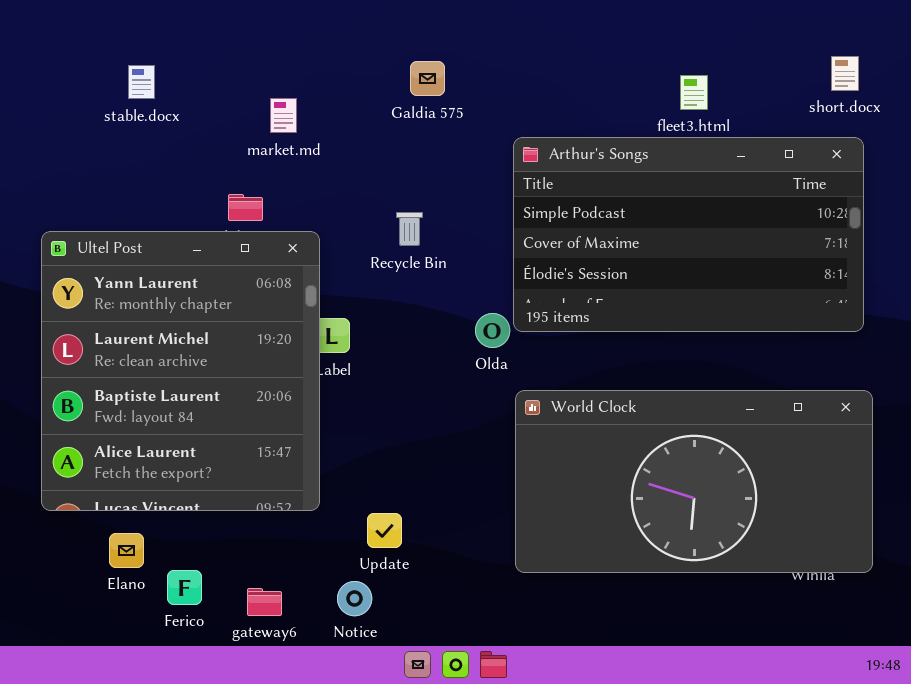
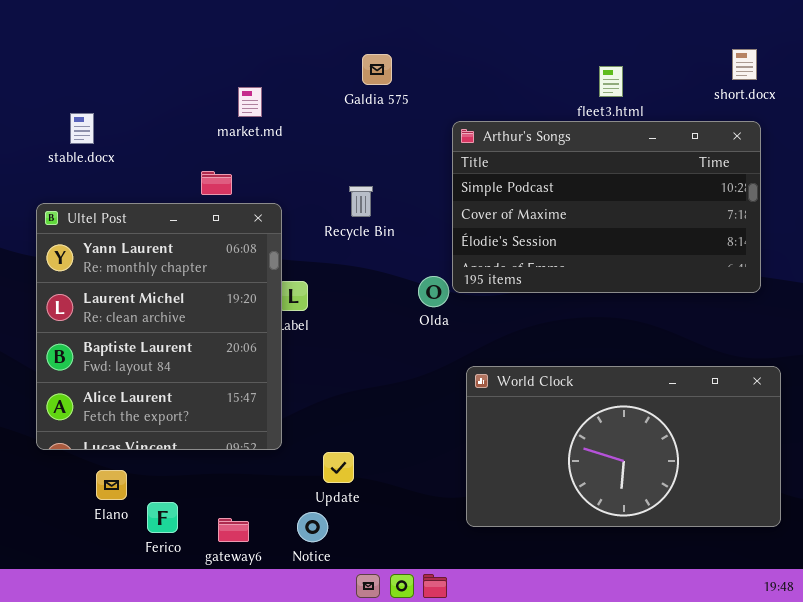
stable.docx: [128,65,155,99] -> [70,113,94,144], moved
World Clock: [515,390,873,573] -> [466,366,781,527], moved

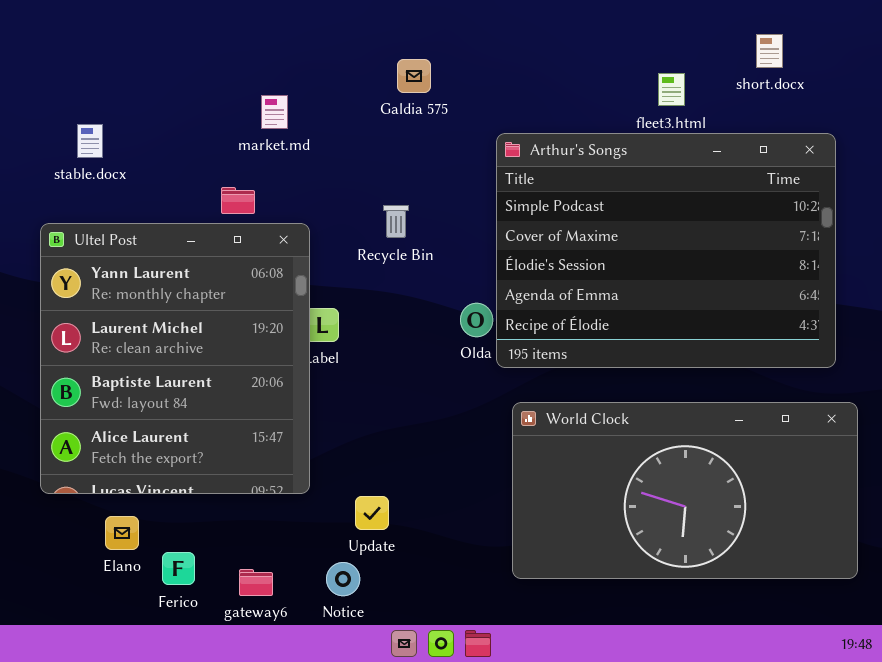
short.docx: [732,49,757,80] -> [756,34,783,68], moved
Arthur's Songs: [452,121,761,293] -> [496,133,836,368], resized

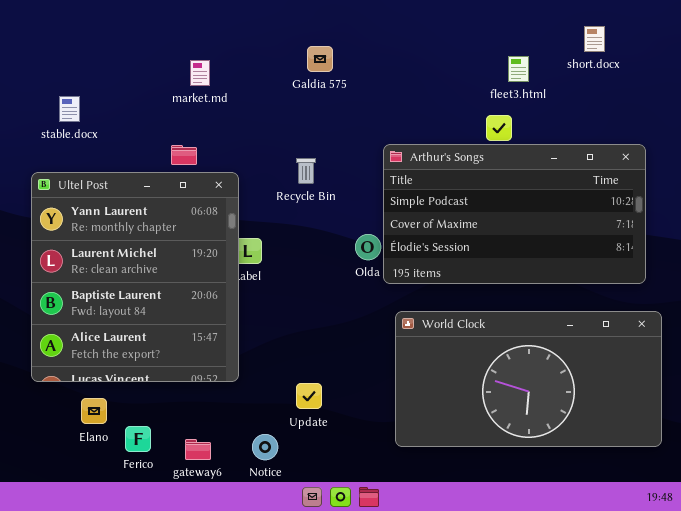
market.md: [261,95,288,129] -> [190,60,210,86], moved
Arthur's Songs: [496,133,836,368] -> [383,144,646,284], resized
Update: [355,496,389,530] -> [296,383,322,409], moved

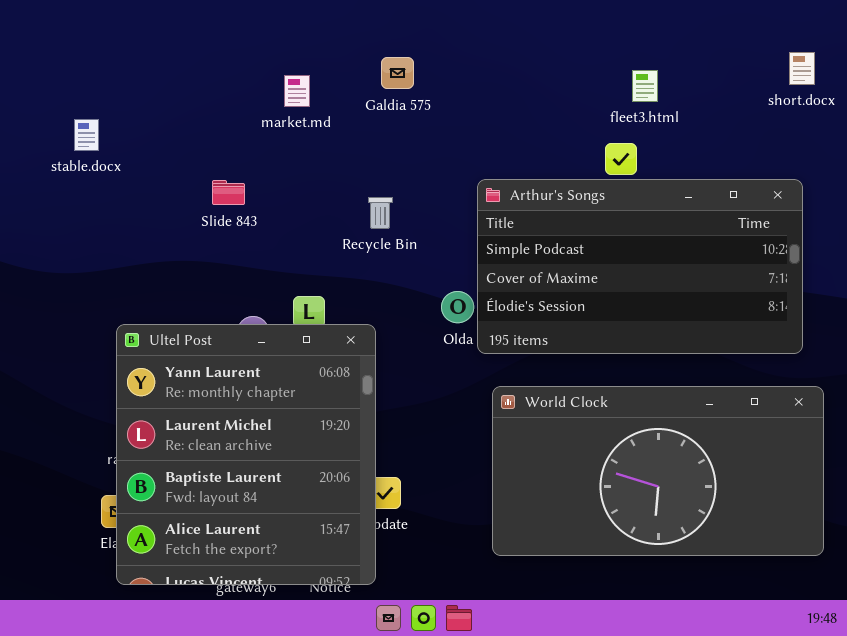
short.docx: [584,26,605,52] -> [789,52,815,85], moved
market.md: [190,60,210,86] -> [284,75,310,107], moved
Ultel Post: [31,172,239,382] -> [116,324,376,585], moved

